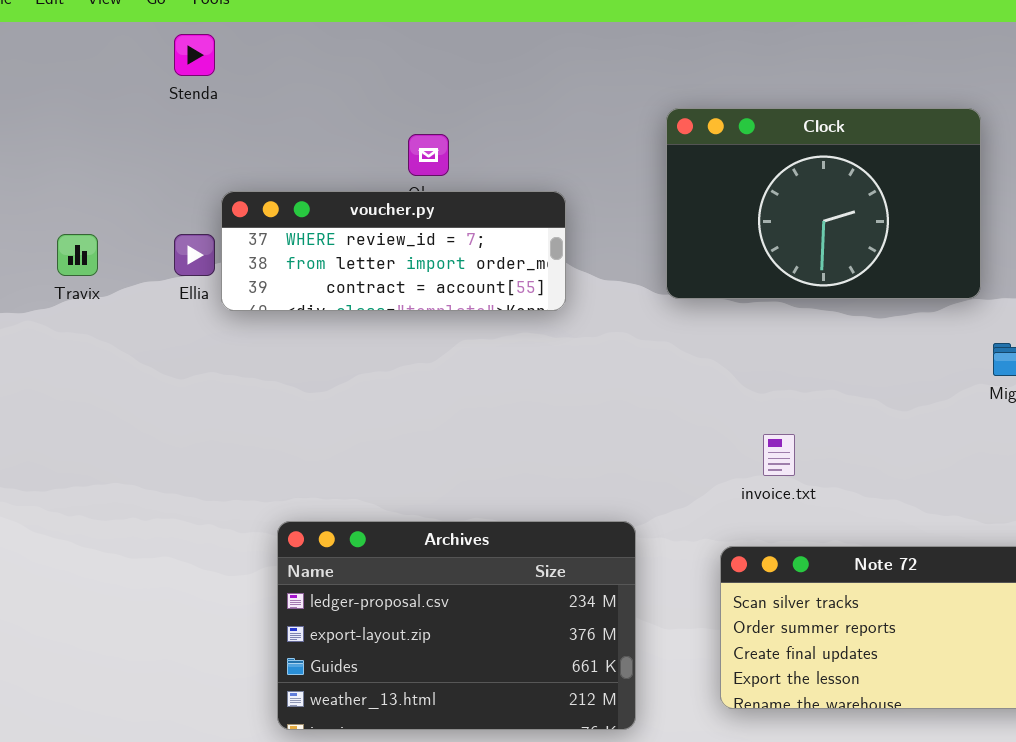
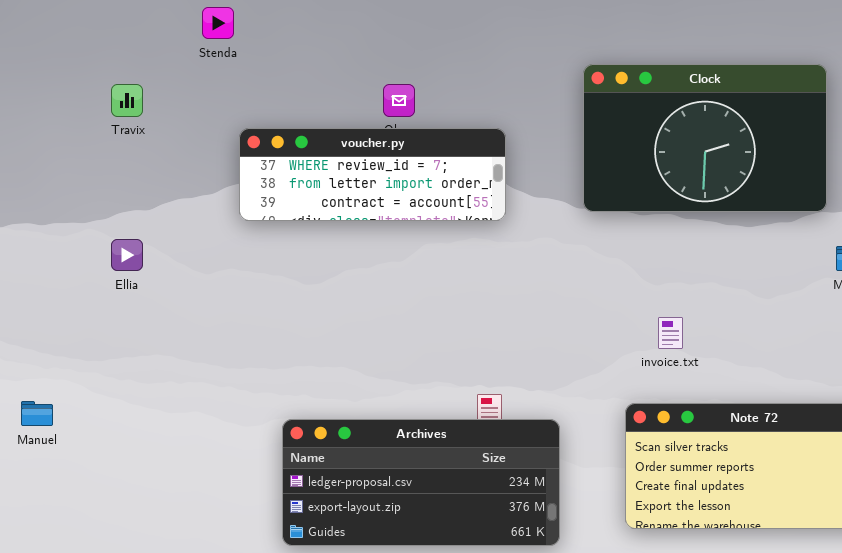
Travix: [57,234,98,276] -> [111,84,143,117], moved
Ellia: [174,234,215,276] -> [111,239,143,271], moved
Archives: [277,521,636,730] -> [282,419,560,546], resized

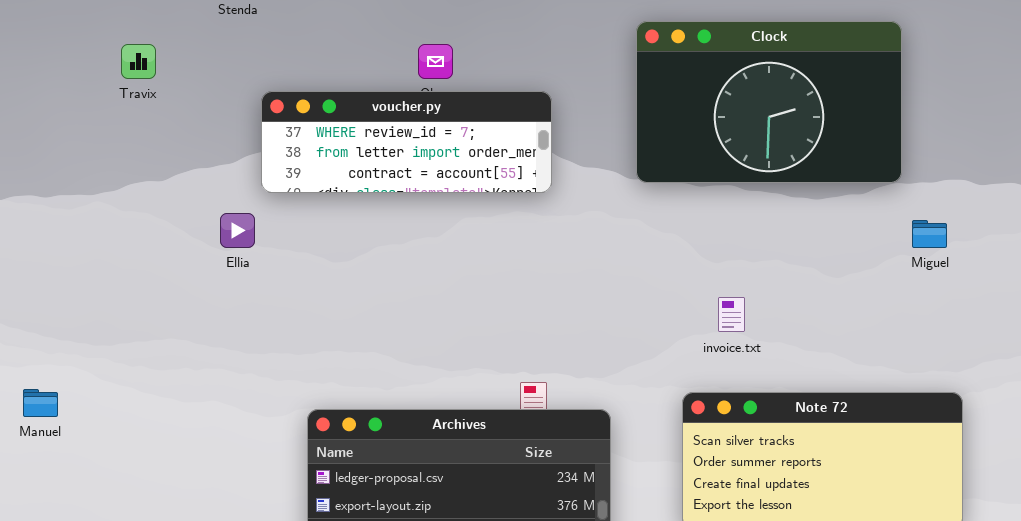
Ellia: [111,239,143,271] -> [220,213,255,248], moved

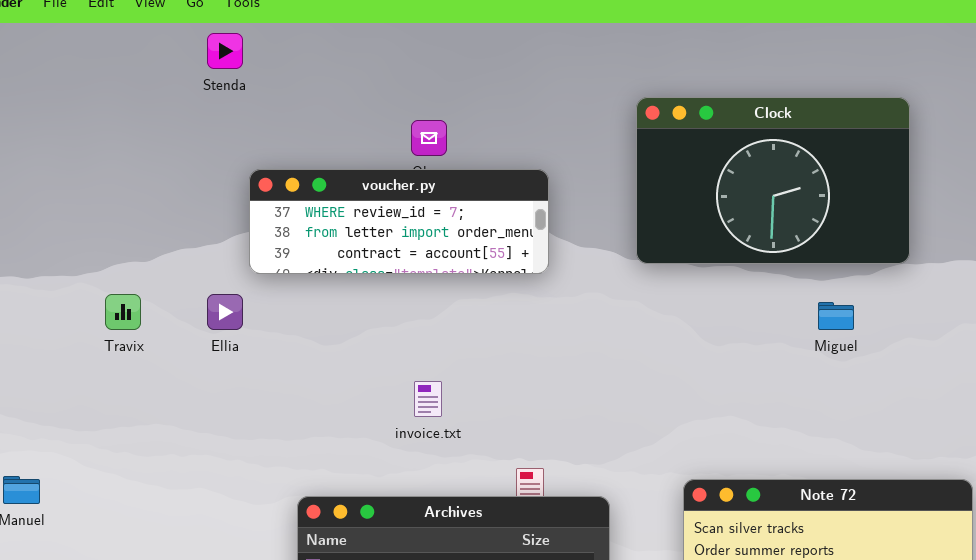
Travix: [121,44,156,79] -> [105,294,141,330], moved
Miguel: [912,220,947,248] -> [818,302,854,330], moved
invoice.txt: [718,297,745,332] -> [414,381,442,417], moved

